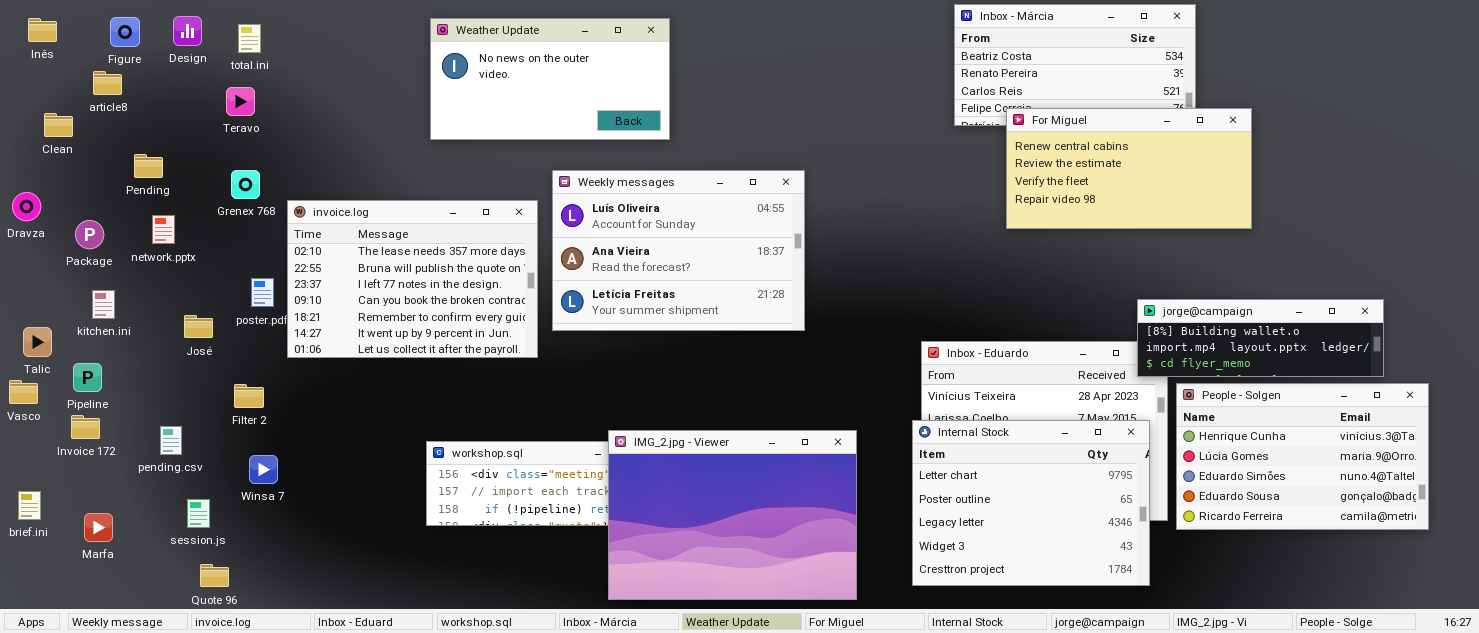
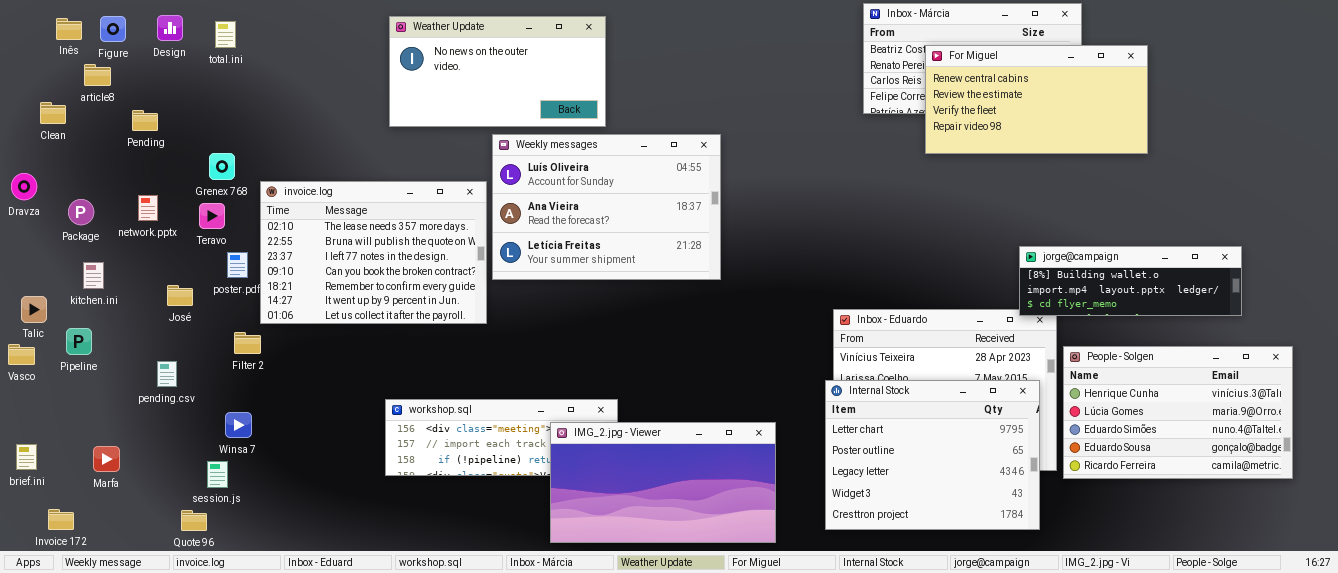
Inês: [28,18,57,42] -> [56,18,82,40], moved
Teravo: [226,87,255,116] -> [199,203,225,229], moved
For Miguel: [1006,108,1252,229] -> [925,45,1148,154], moved
Pending: [134,154,163,178] -> [132,110,158,131], moved
Weekly messages: [552,170,805,331] -> [492,134,721,280], moved
jorge@campaign: [1137,299,1384,377] -> [1019,246,1242,316], moved
Filter 2: [234,384,264,408] -> [234,332,261,354], moved
Invoice 172: [71,415,100,439] -> [48,509,74,530], moved
pending.csv: [160,426,182,455] -> [157,361,177,387], moved
IMG_2.jpg - Viewer: [608,430,857,600] -> [550,422,776,543], resized
session.js: [187,499,210,528] -> [207,461,228,488], moved
Marfa: [84,513,113,542] -> [93,446,120,472], moved

